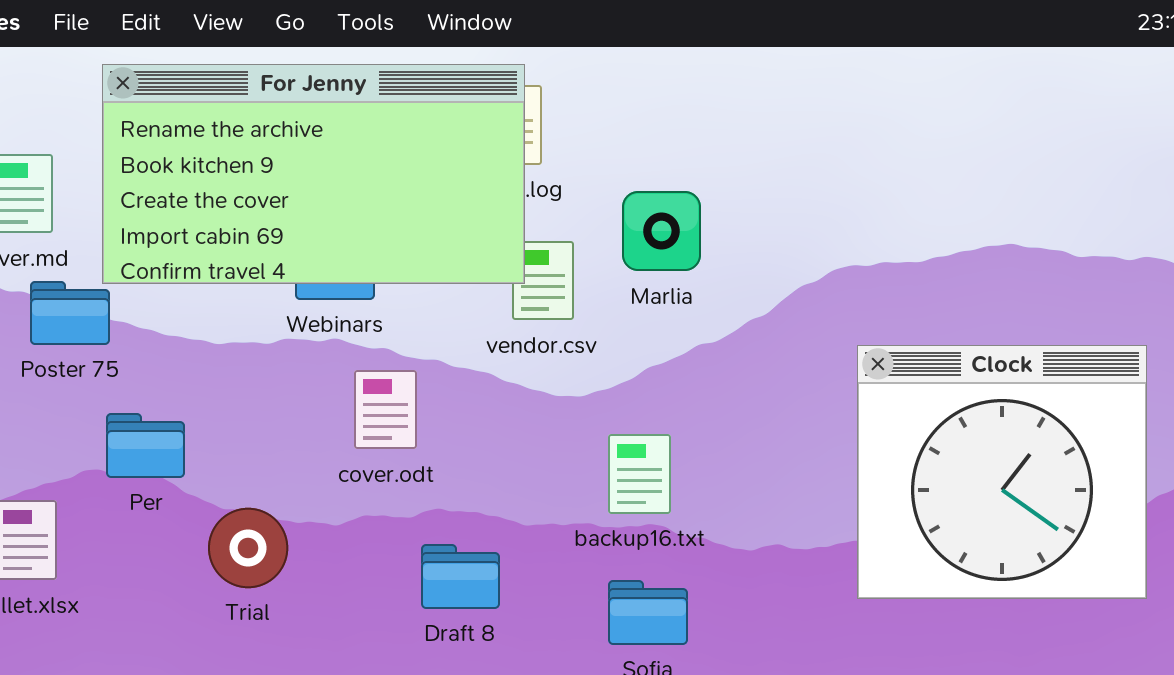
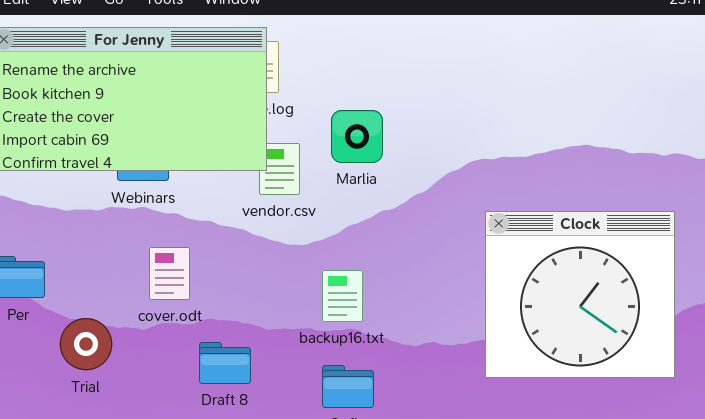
cover.odt: [354,370,417,449] -> [149,247,190,300], moved

